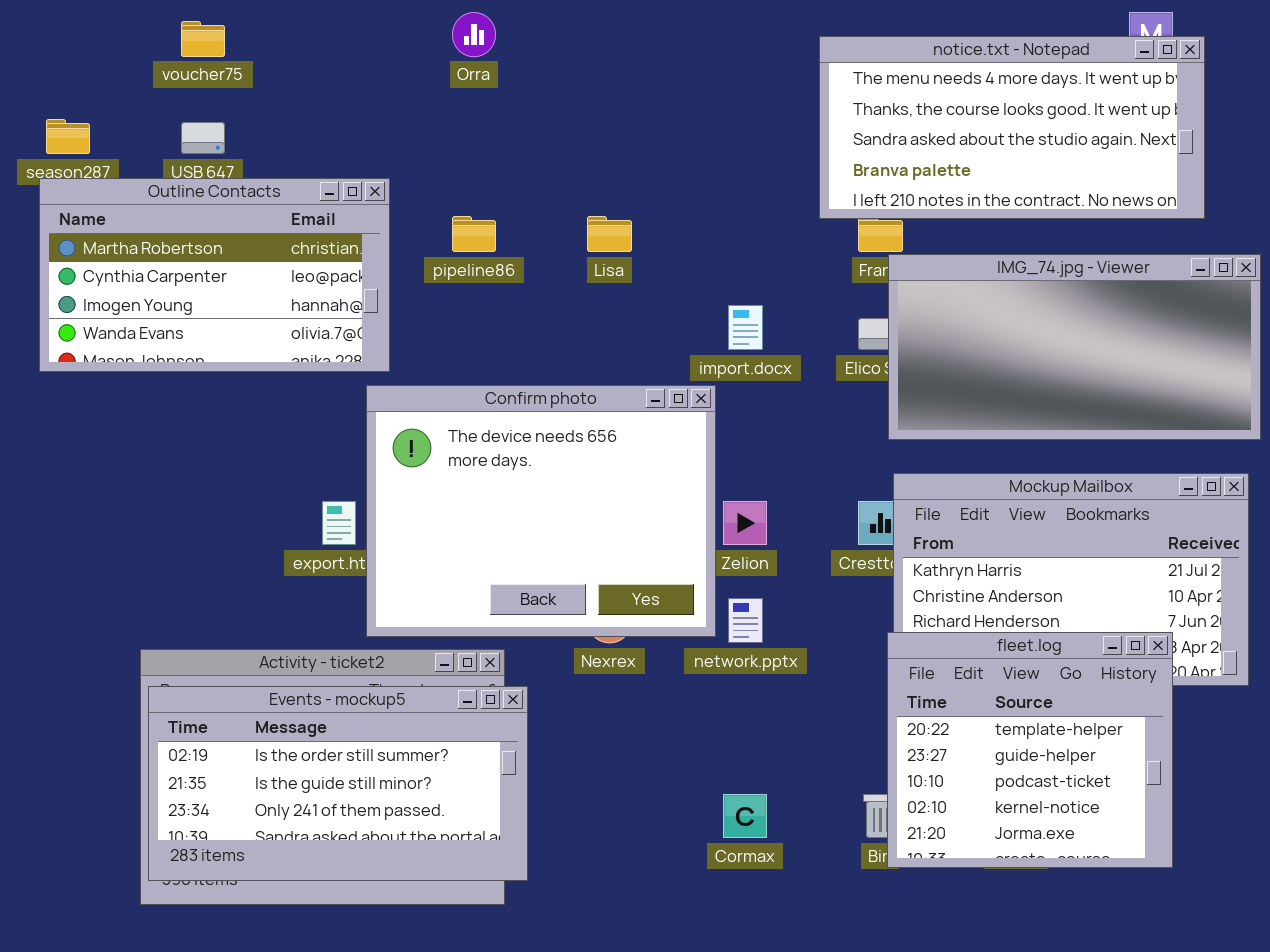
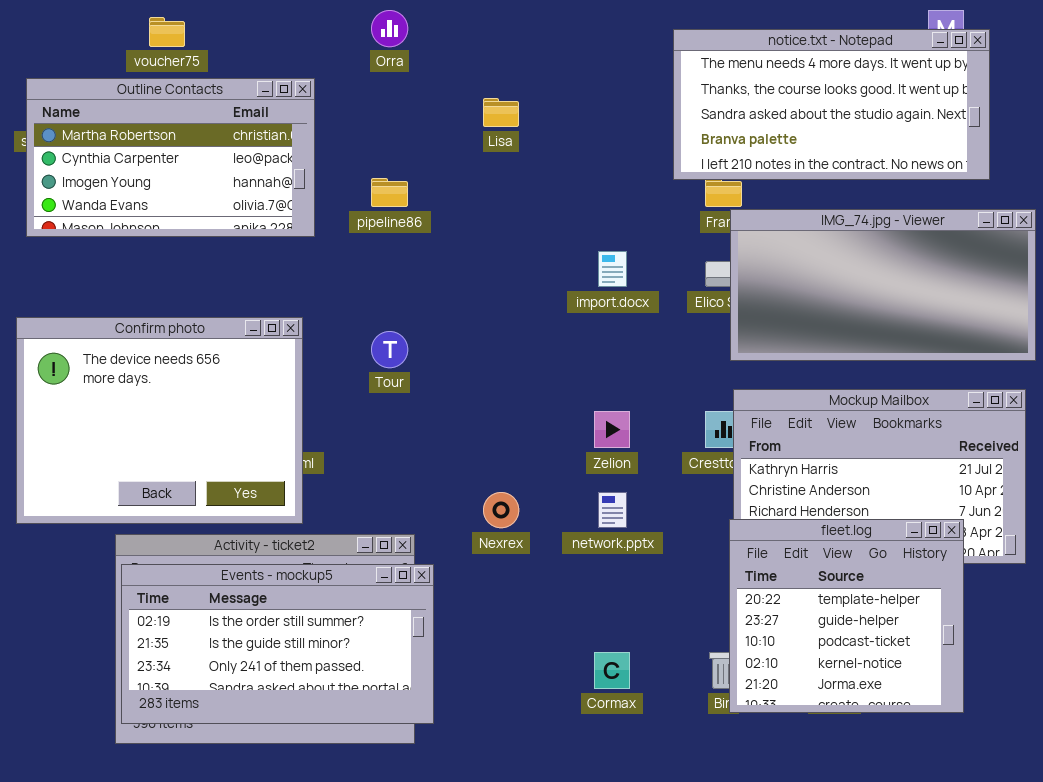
Outline Contacts: [39,178,390,372] -> [26,78,315,237], moved
Lisa: [587,216,632,252] -> [483,98,519,127], moved
Confirm photo: [366,385,716,637] -> [16,317,303,524], moved

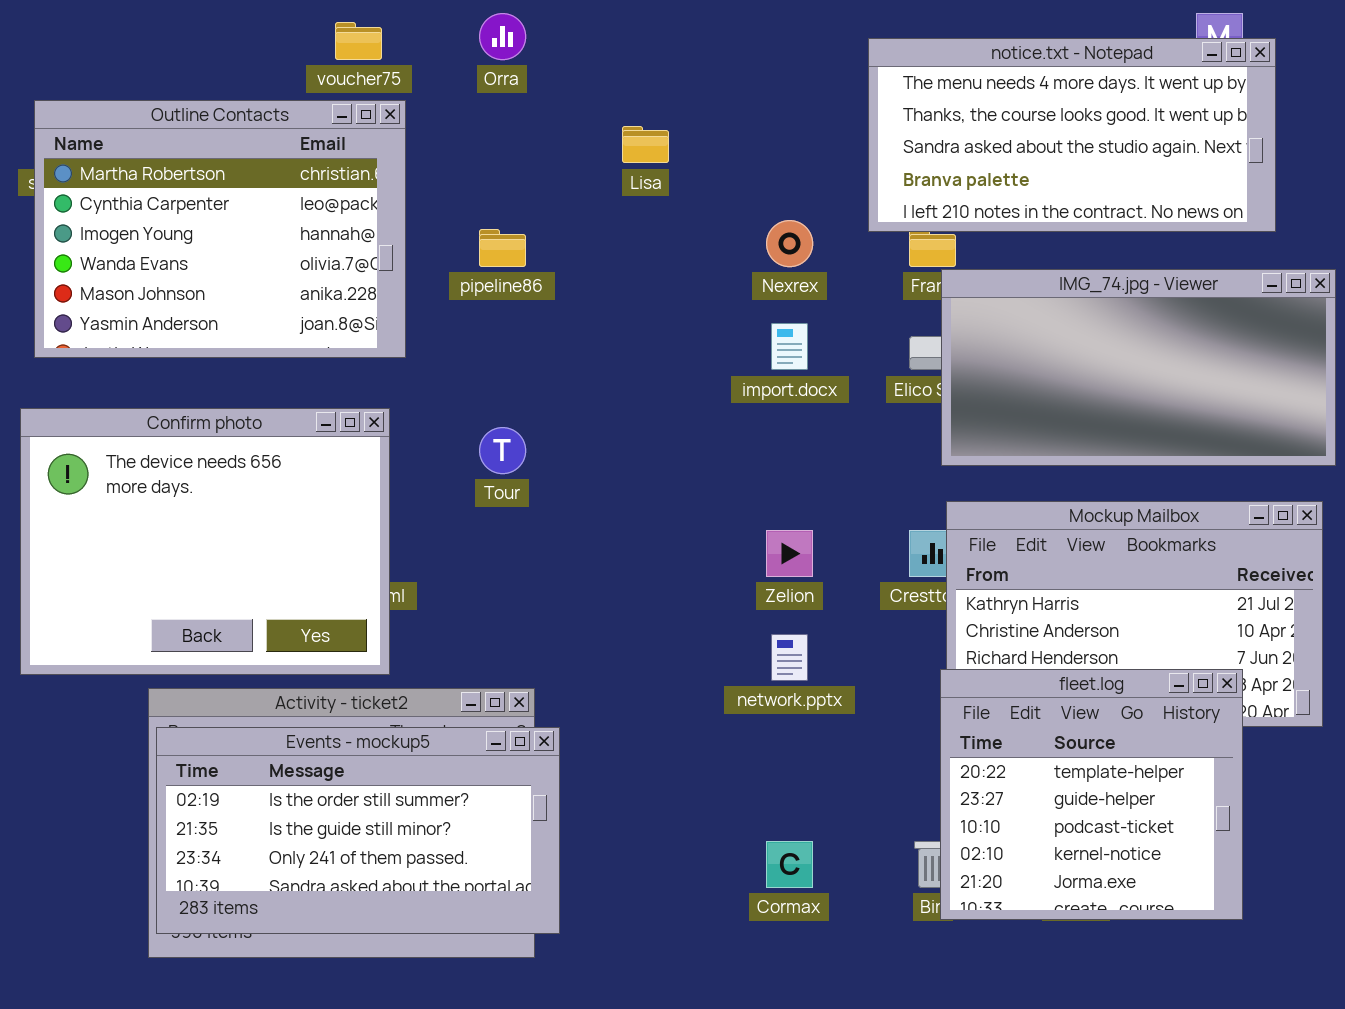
voucher75: [149,17,185,47] -> [335,22,382,60], moved
Outline Contacts: [26,78,315,237] -> [34,100,406,358], resized
Nexrex: [483,492,519,528] -> [766,220,813,267], moved

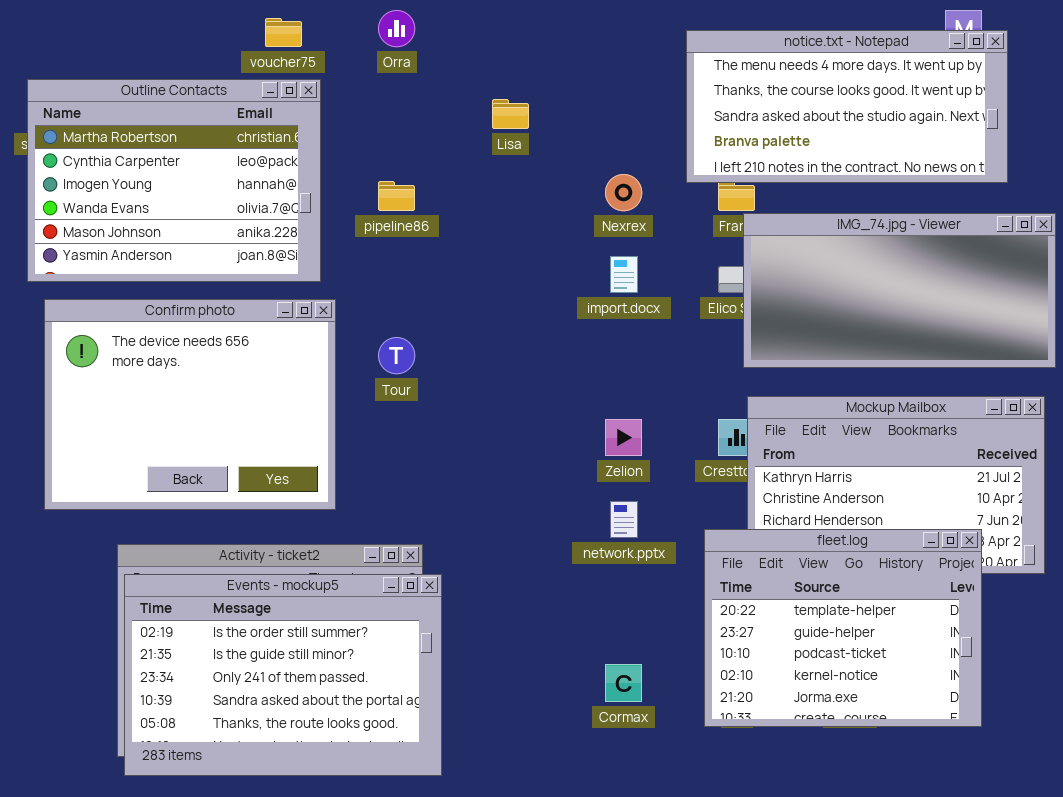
Confirm photo: [20,408,390,675] -> [44,299,336,510], moved
fleet.log: [940,669,1243,920] -> [704,529,982,727], resized
Events - mockup5: [156,727,560,934] -> [124,574,442,776], resized

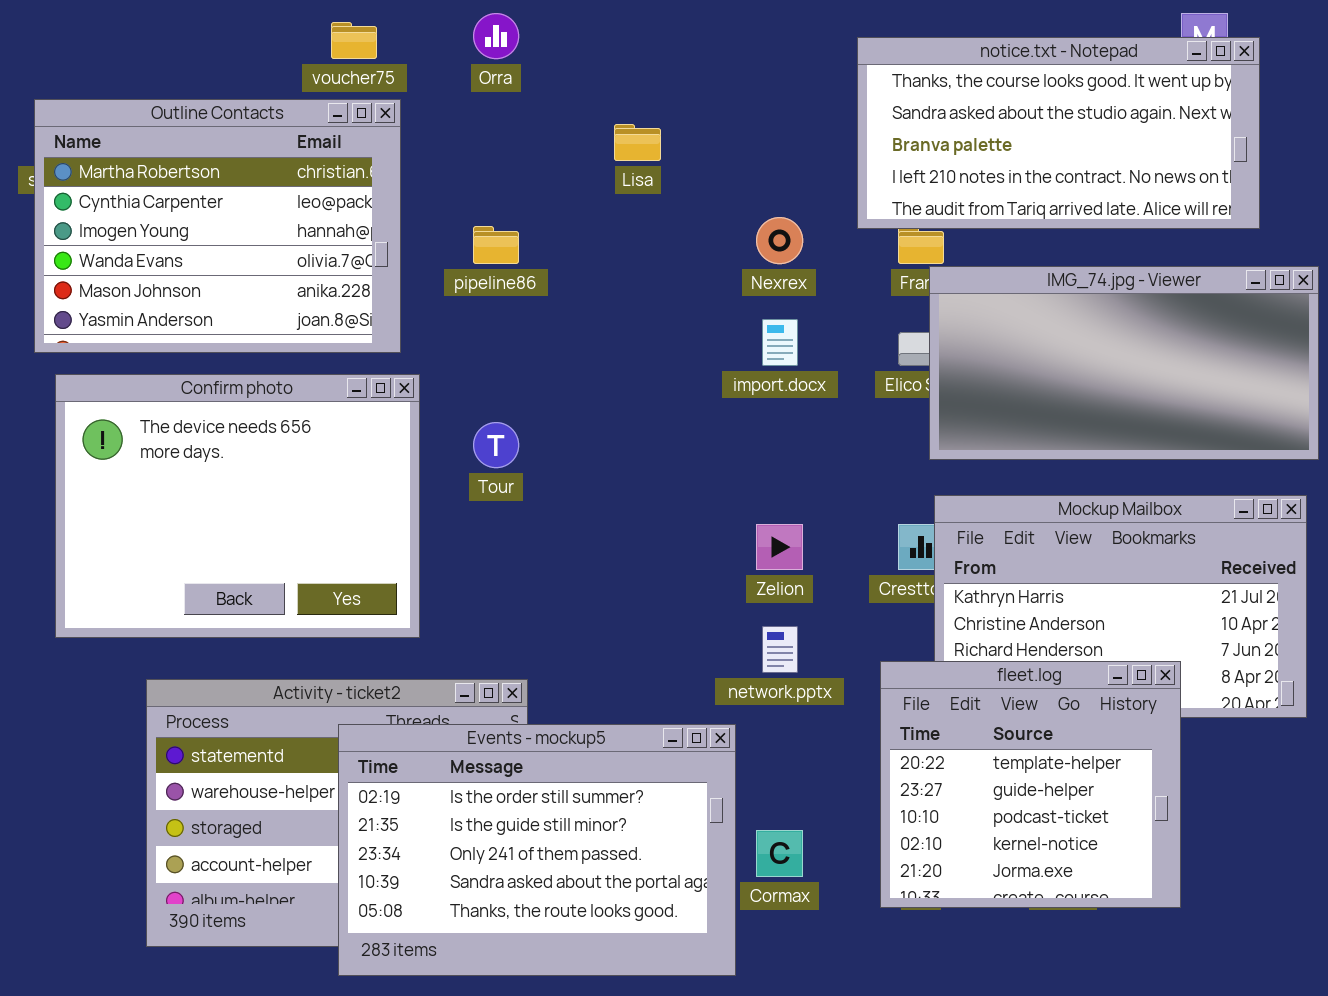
notice.txt - Notepad: [686,30,1008,183] -> [857,37,1260,229], scrolled down 1 row
fleet.log: [704,529,982,727] -> [880,661,1181,908], resized
Events - mockup5: [124,574,442,776] -> [338,724,736,976], moved

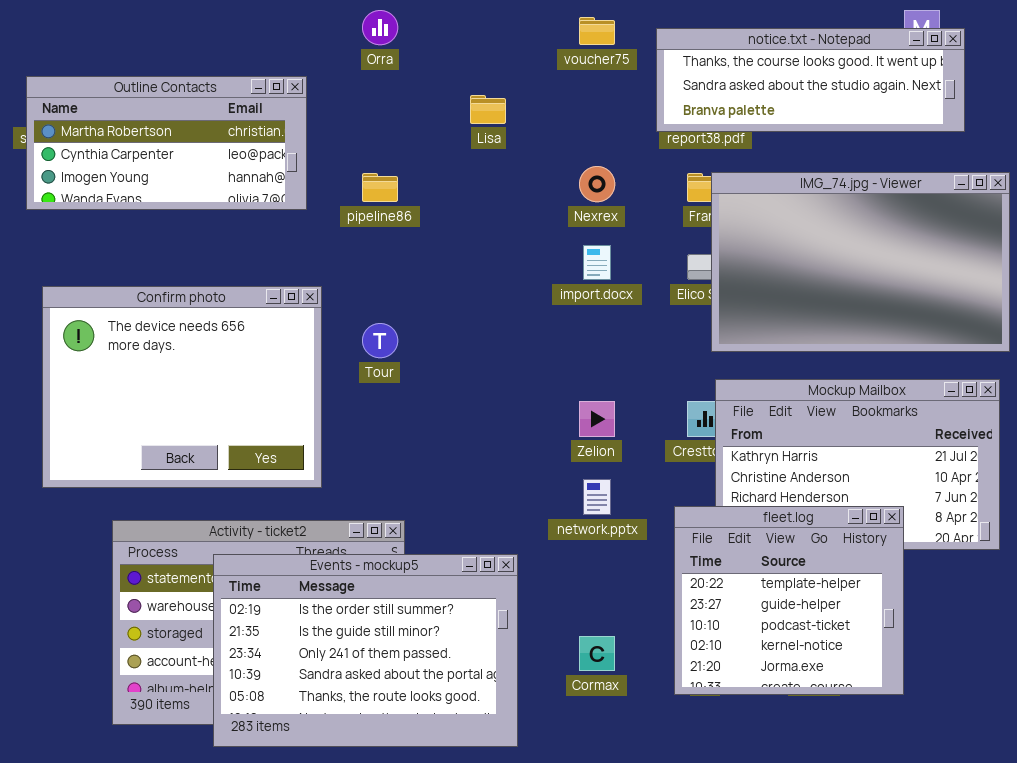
voucher75: [331,22,377,59] -> [579,17,615,45], moved
notice.txt - Notepad: [857,37,1260,229] -> [656,28,965,132], resized
Outline Contacts: [34,99,401,353] -> [26,76,307,210], resized
IMG_74.jpg - Viewer: [929,266,1319,460] -> [711,172,1010,352], resized
Events - mockup5: [338,724,736,976] -> [213,554,518,747], moved

